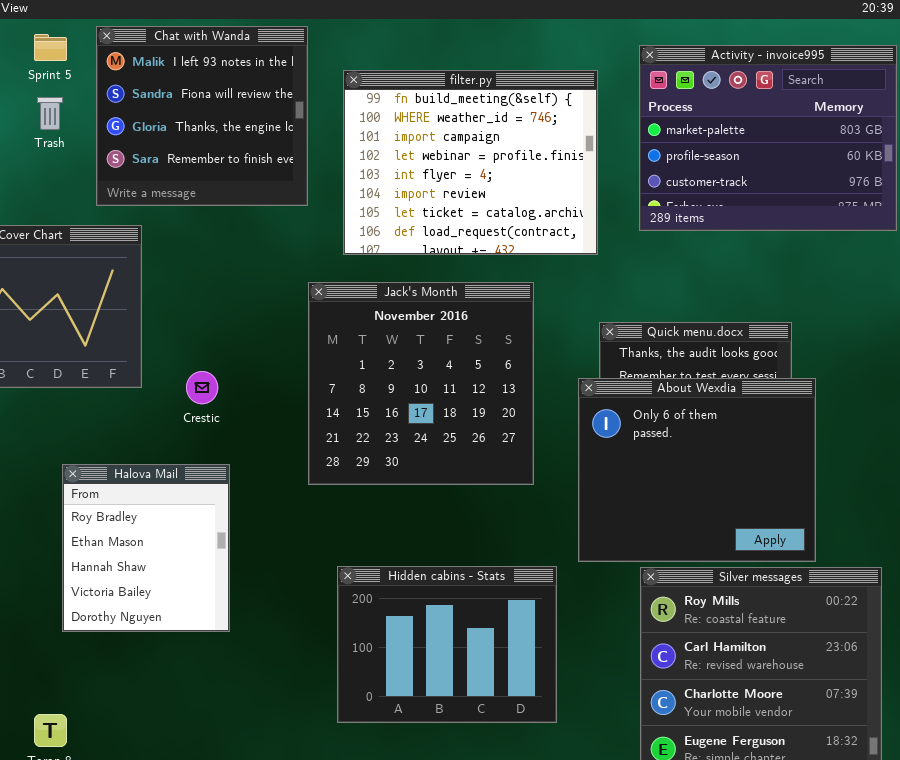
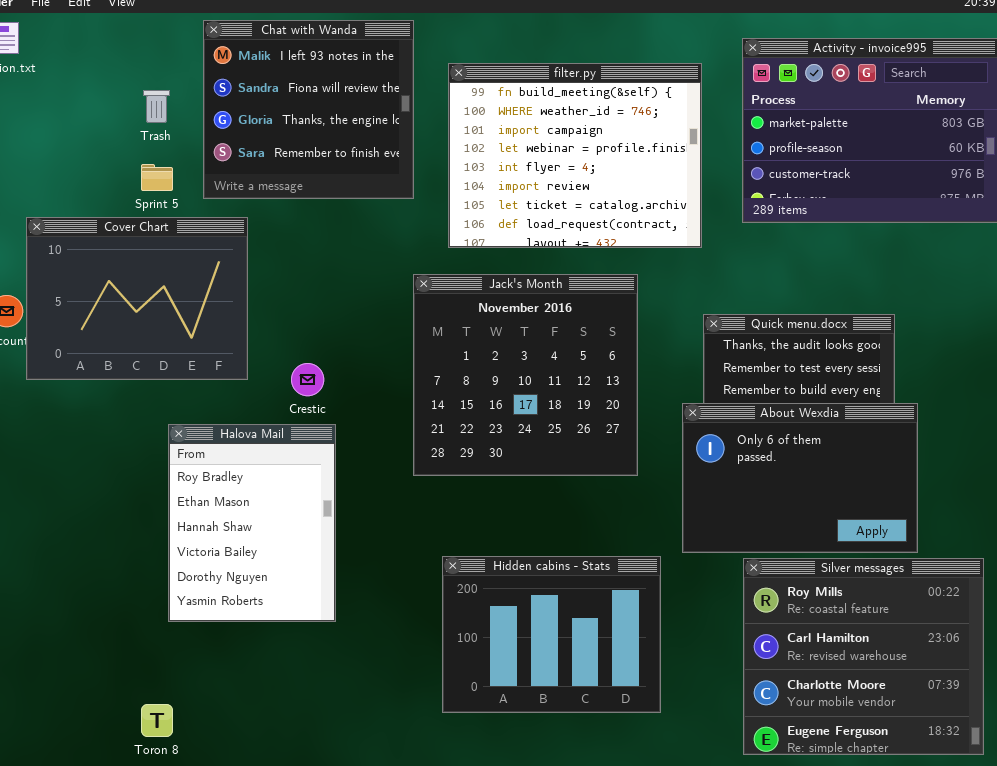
Sprint 5: [34,34,67,61] -> [141,164,173,191], moved
About Wexdia: [578,378,816,562] -> [682,403,918,553], resized
Halova Mail: [62,464,230,632] -> [168,424,336,622], resized

